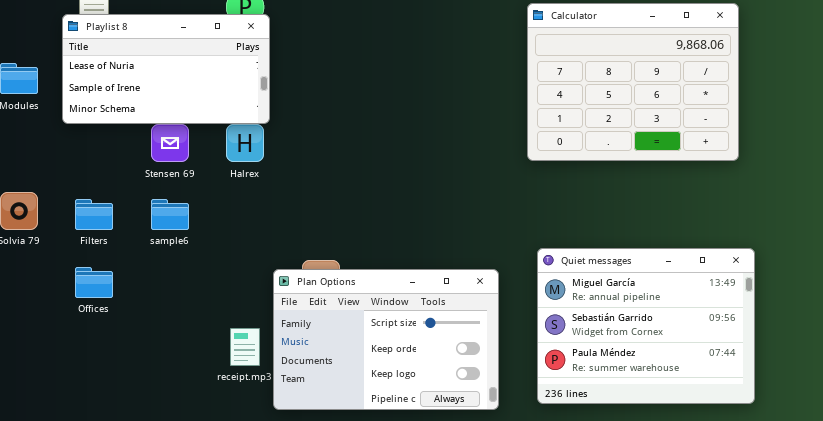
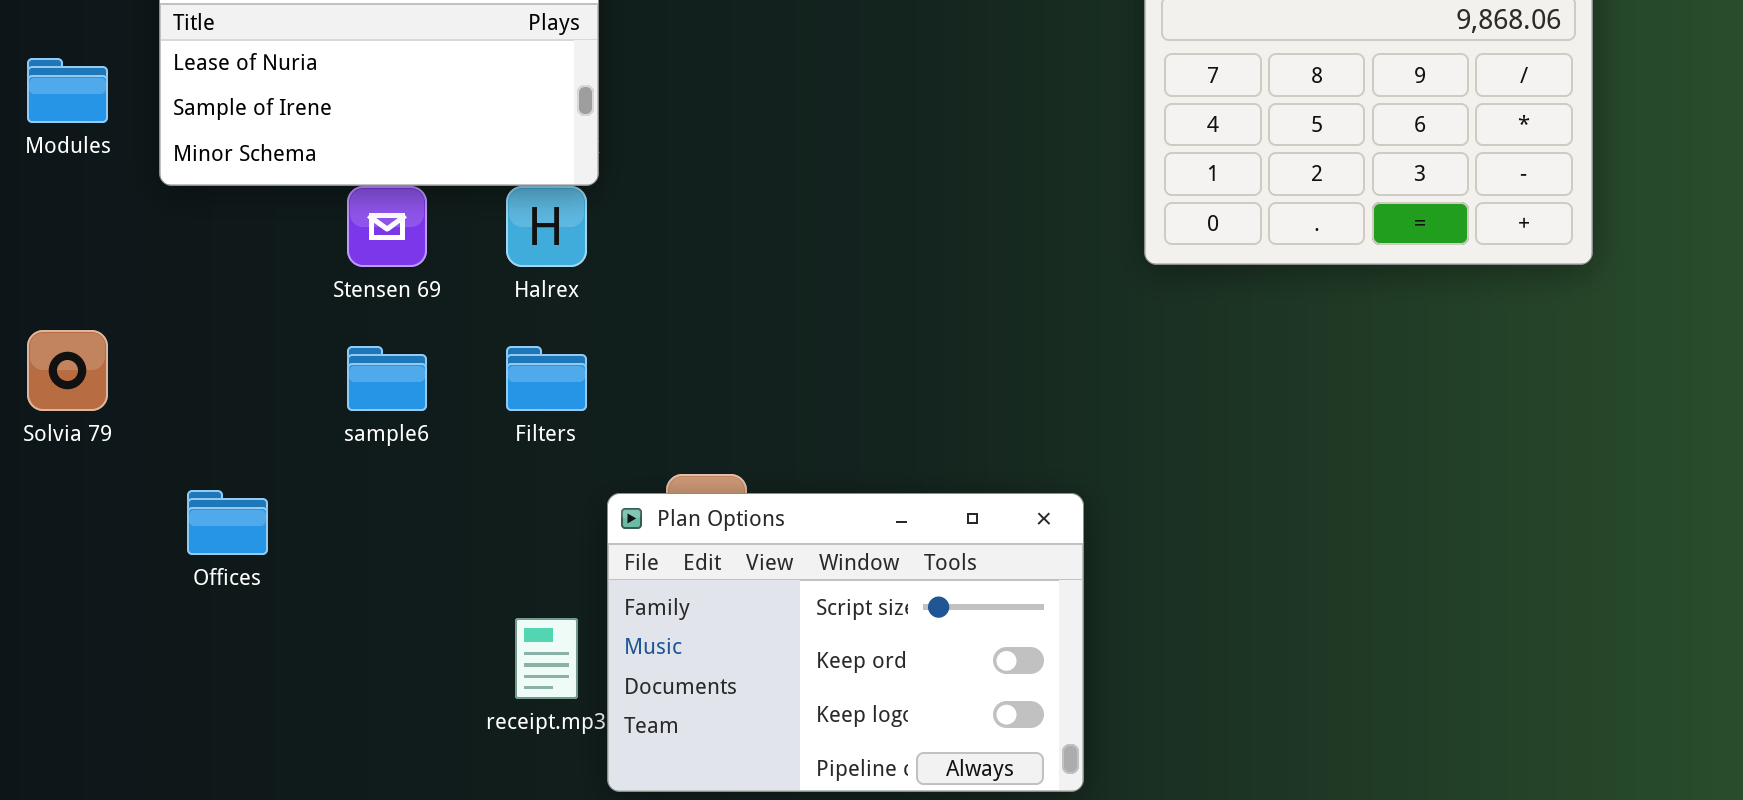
Filters: [75,199,113,230] -> [506,346,587,411], moved
Quiet messages: [537,248,755,404] -> none, closed

